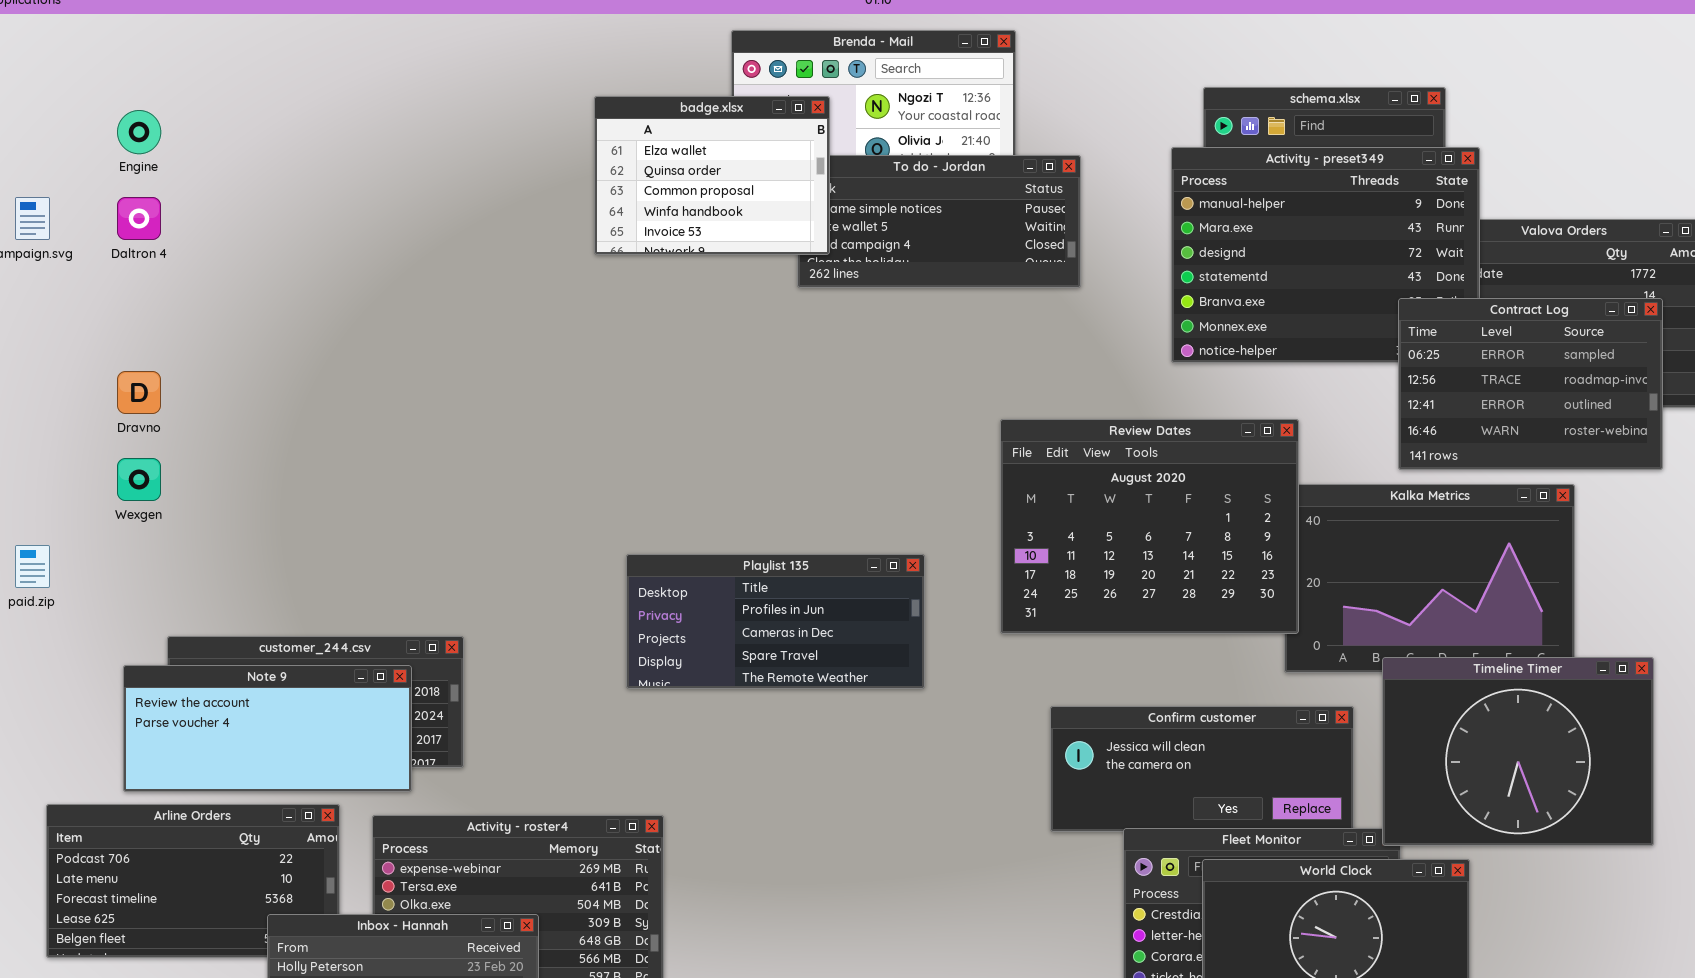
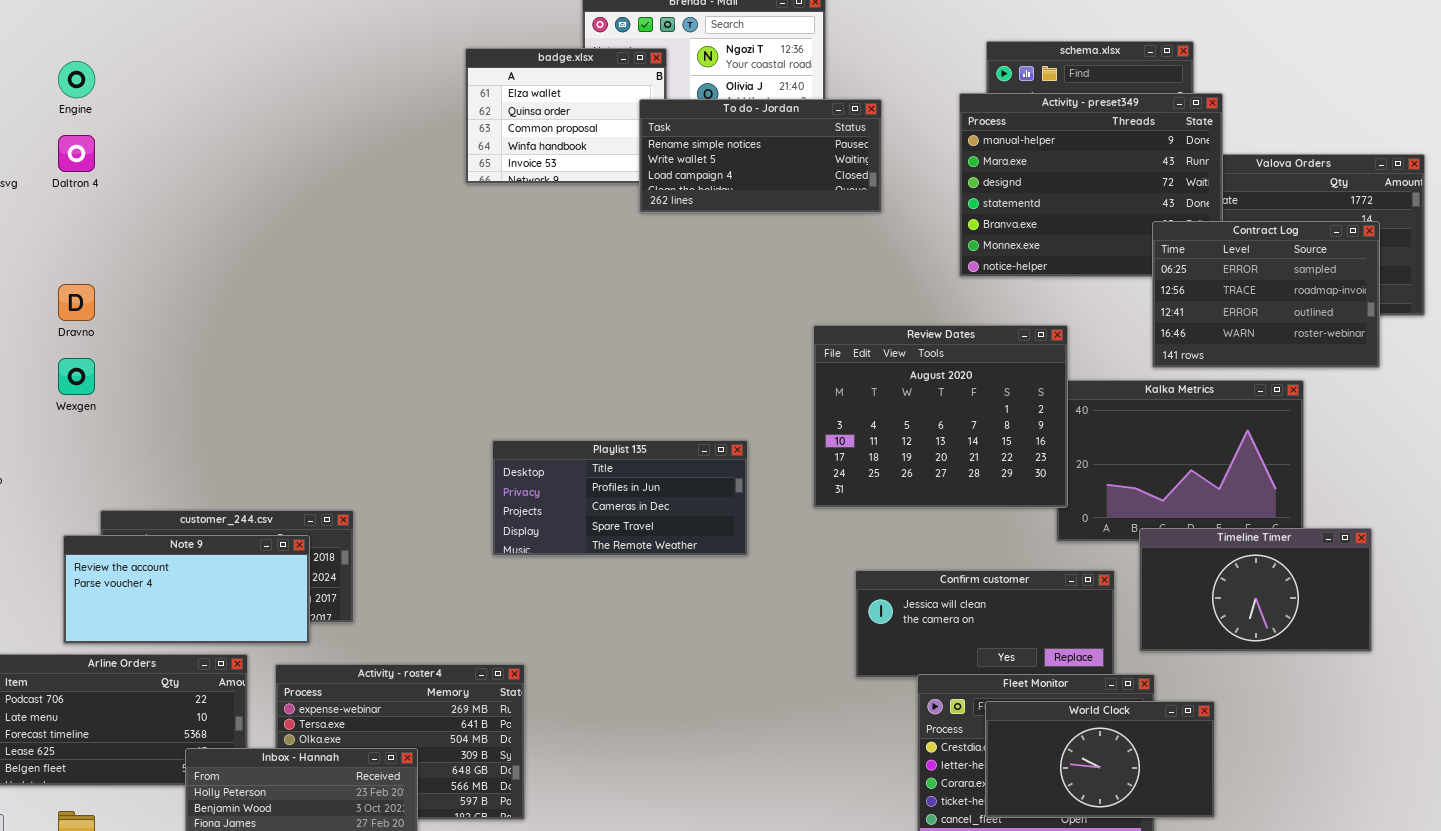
To do - Jordan: [797,155,1081,288] -> [639,99,882,213], raised
Timeline Timer: [1382,657,1654,846] -> [1139,528,1372,652], resized

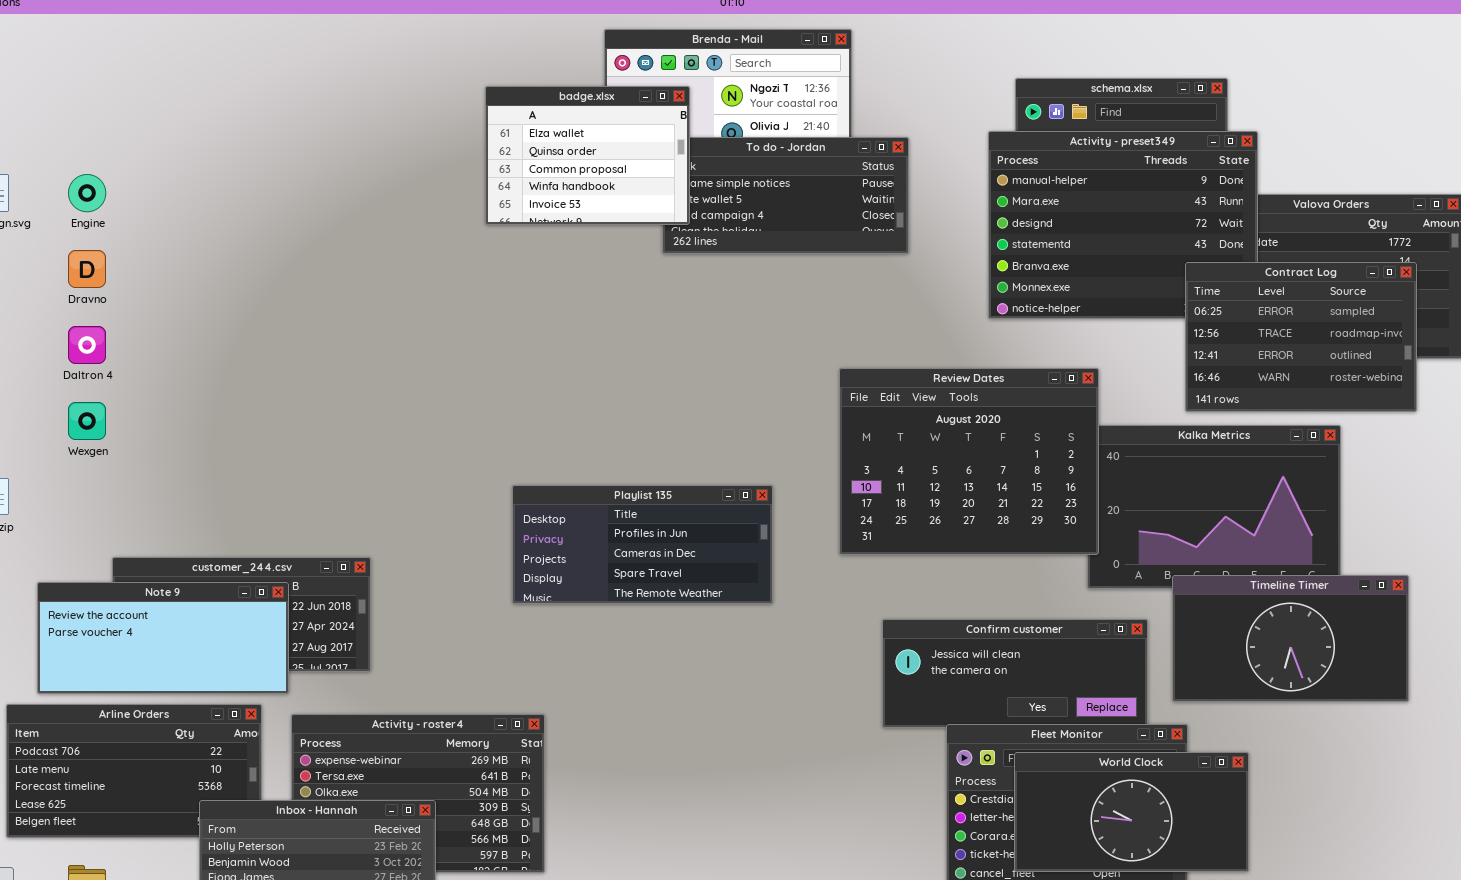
badge.xlsx: [465,48,667,184] -> [485,86,690,225], raised
Engine: [58,61,95,98] -> [68,174,106,212], moved
Daltron 4: [58,135,95,172] -> [68,326,106,364], moved
Dravno: [58,284,95,321] -> [68,250,106,288], moved
Note 9: [63,535,310,644] -> [37,582,289,694], moved

